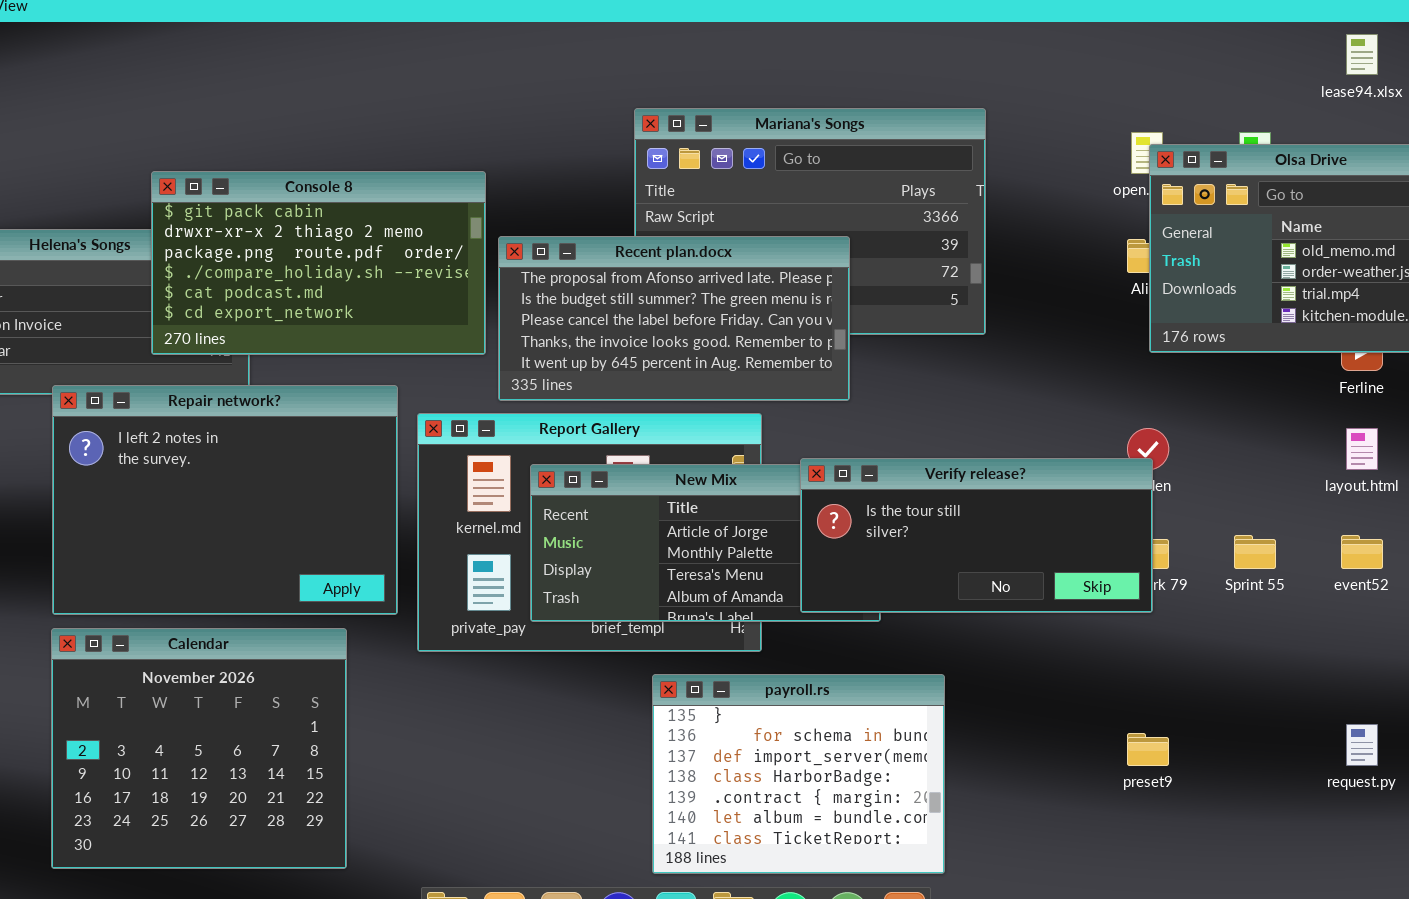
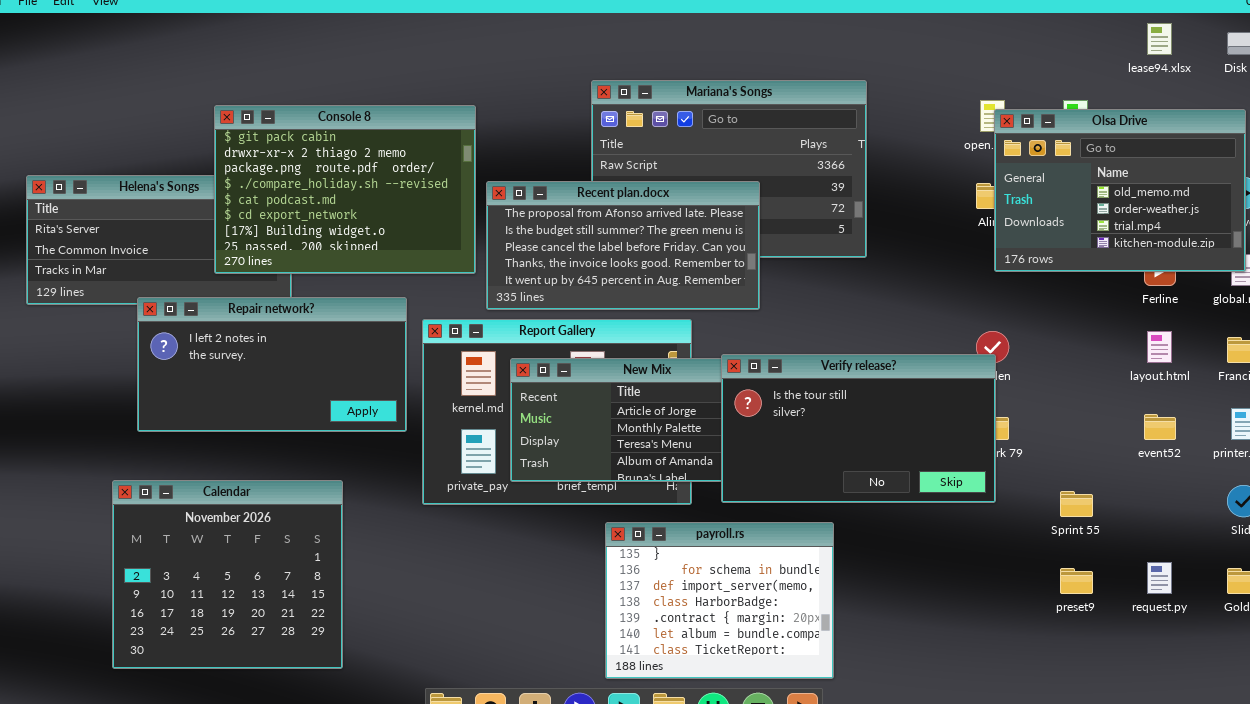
Console 8: [151,171,486,355] -> [214,105,476,274], resized
Repair network?: [52,385,398,615] -> [137,297,407,432], resized
Verify release?: [800,458,1153,613] -> [721,354,996,503], resized
Sprint 55: [1234,535,1276,569] -> [1060,491,1093,517], moved
Calendar: [51,628,347,869] -> [112,480,343,669], moved
preset9: [1127,733,1169,766] -> [1060,568,1093,594], moved

